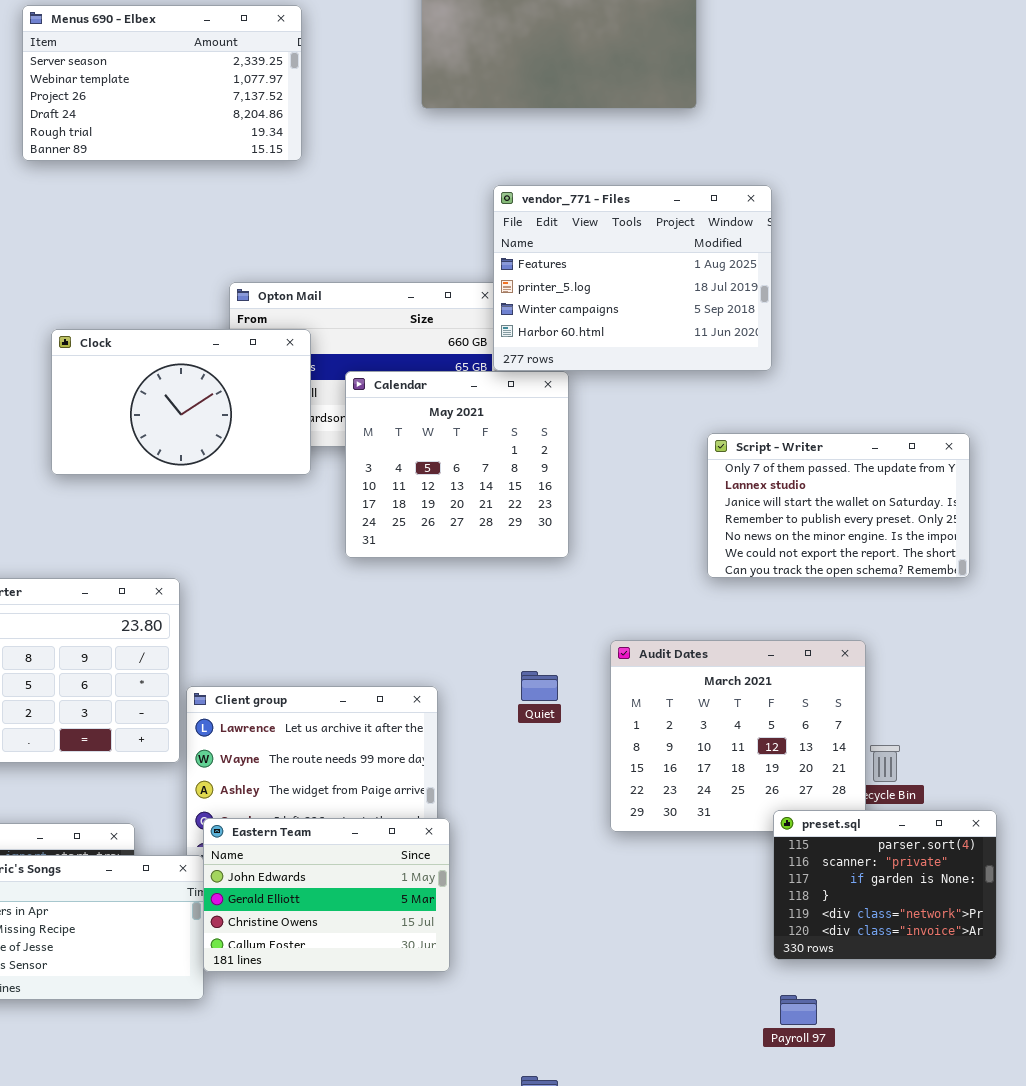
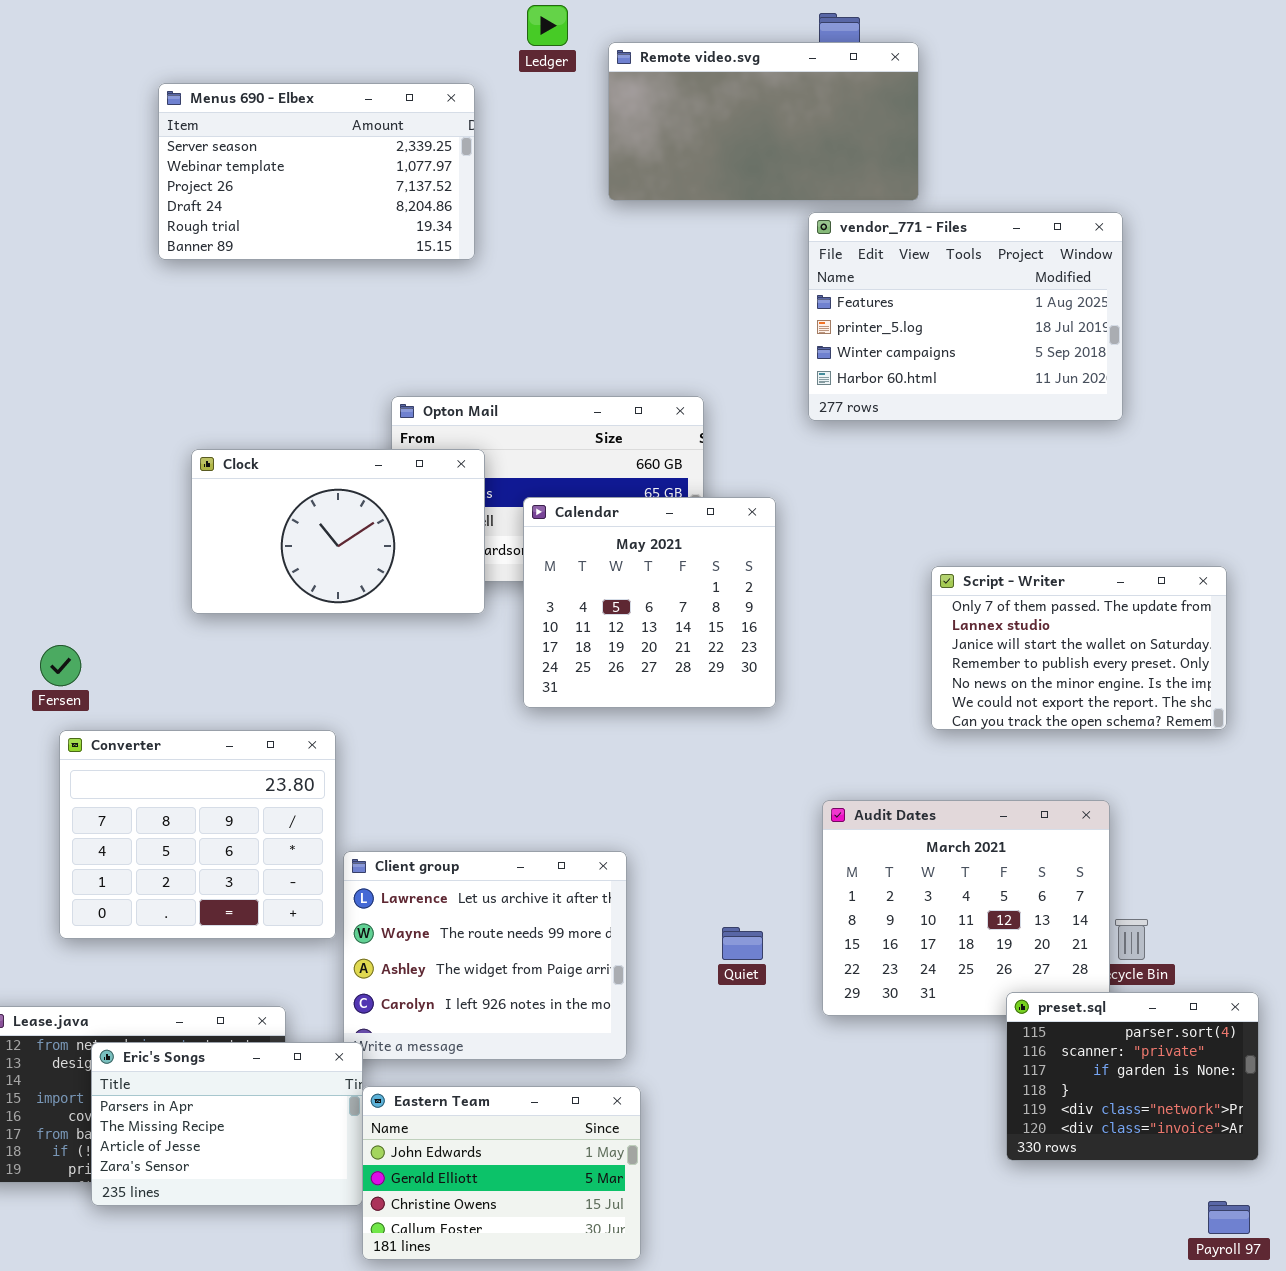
vendor_771 - Files: [493,185,772,371] -> [808,212,1123,421], moved
Quiet: [521,671,558,701] -> [722,927,763,960], moved
Eastern Team: [203,818,450,972] -> [362,1086,641,1260], moved
Payroll 97: [780,995,817,1025] -> [1208,1201,1250,1234], moved

